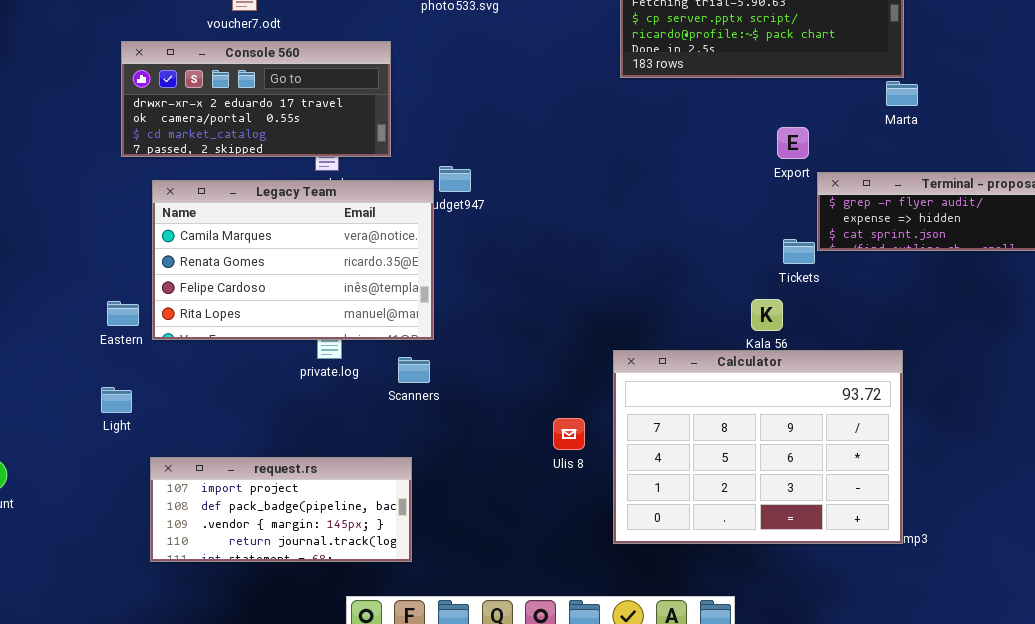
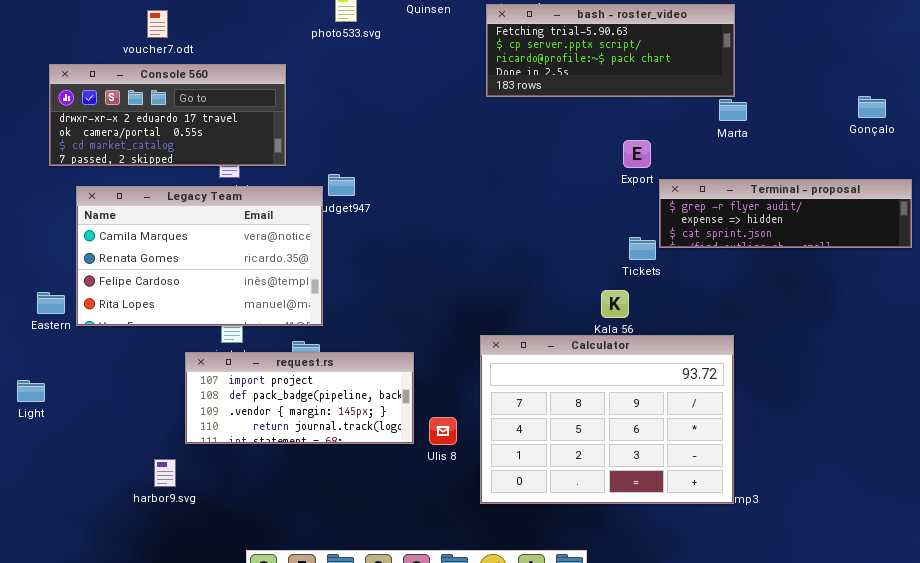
Light: [101,387,132,413] -> [17,380,45,402], moved
Ulis 8: [553,418,585,450] -> [429,417,457,445], moved
request.rs: [150,457,412,562] -> [185,352,414,444], moved

